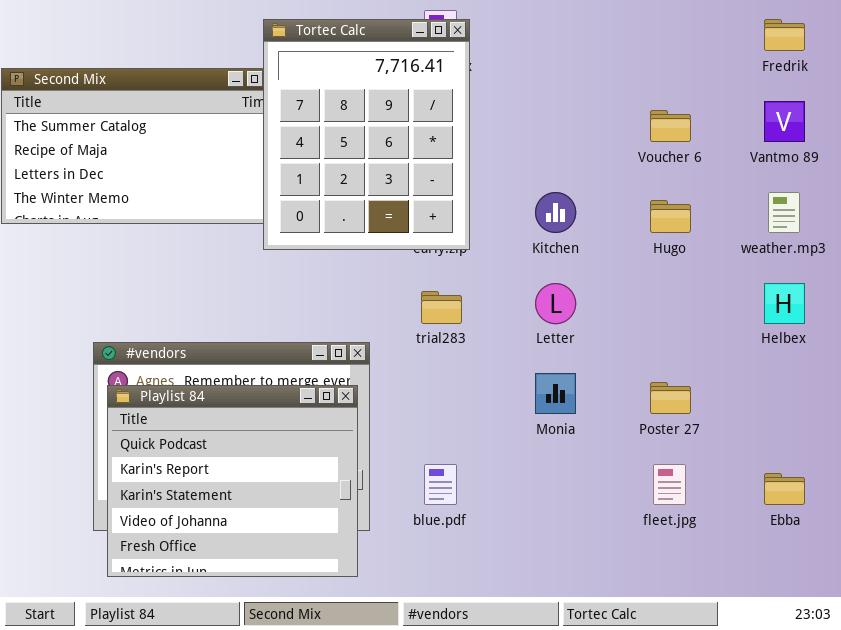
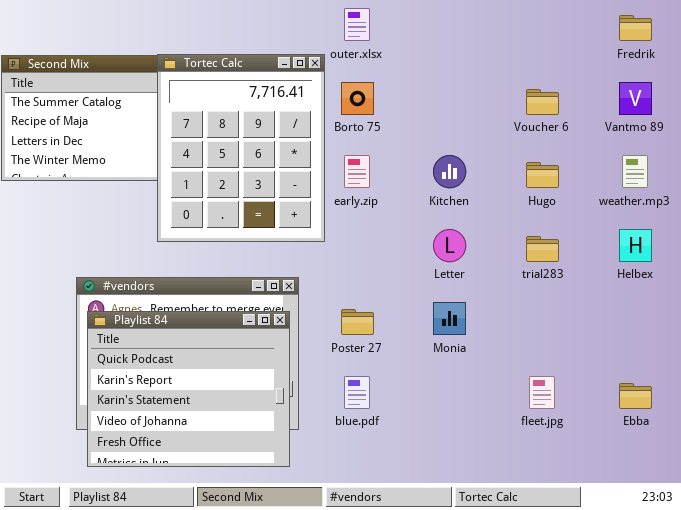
Tortec Calc: [263,19,470,250] -> [157,54,325,242], moved
trial283: [421,291,462,324] -> [526,236,559,262], moved
Poster 27: [650,382,691,414] -> [341,309,374,335], moved

